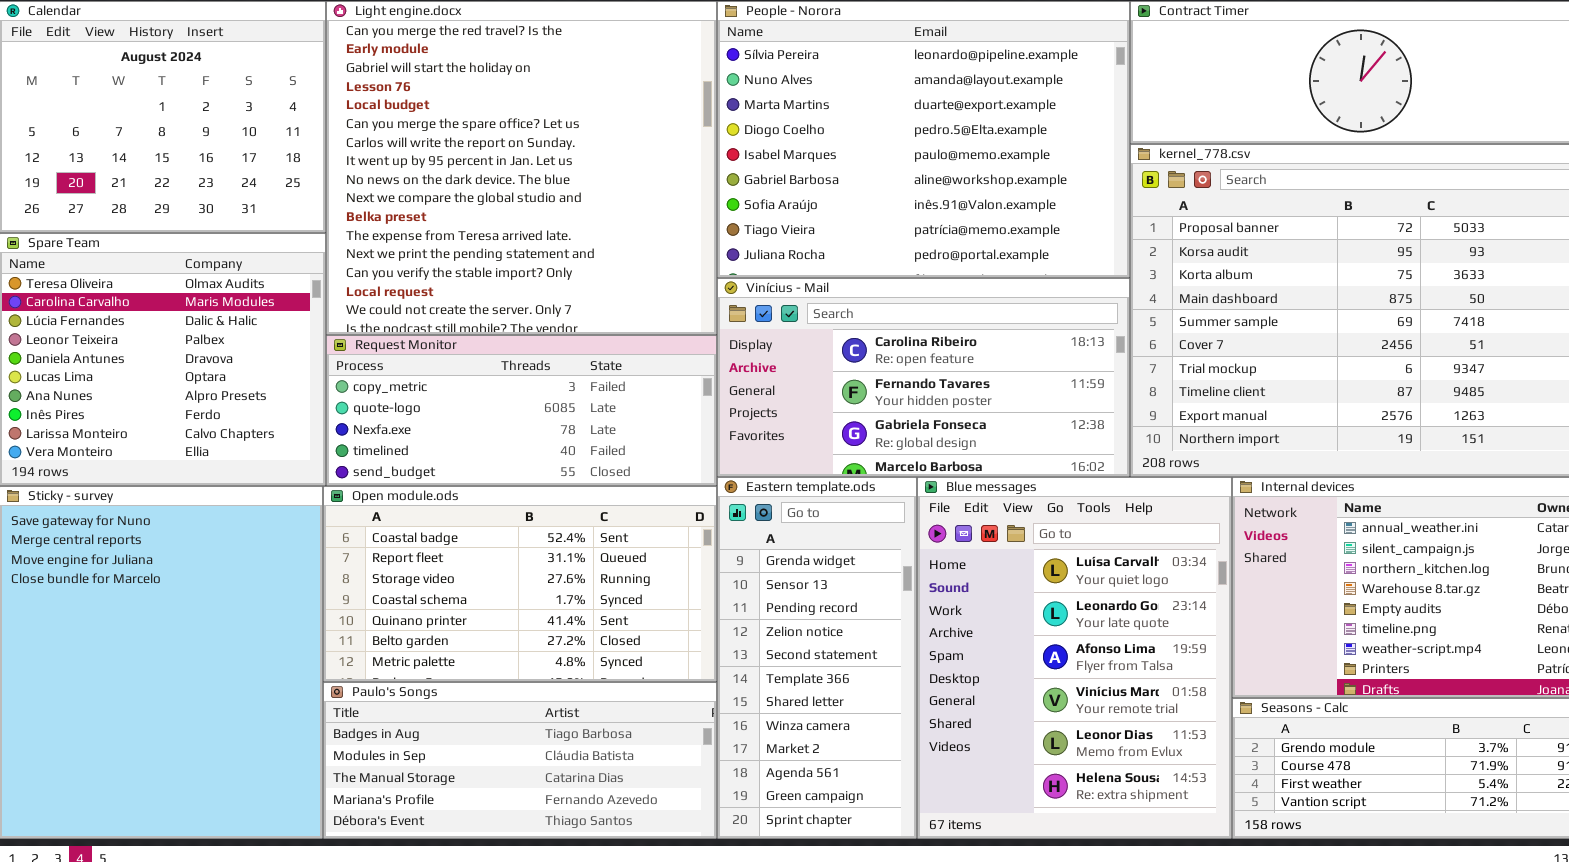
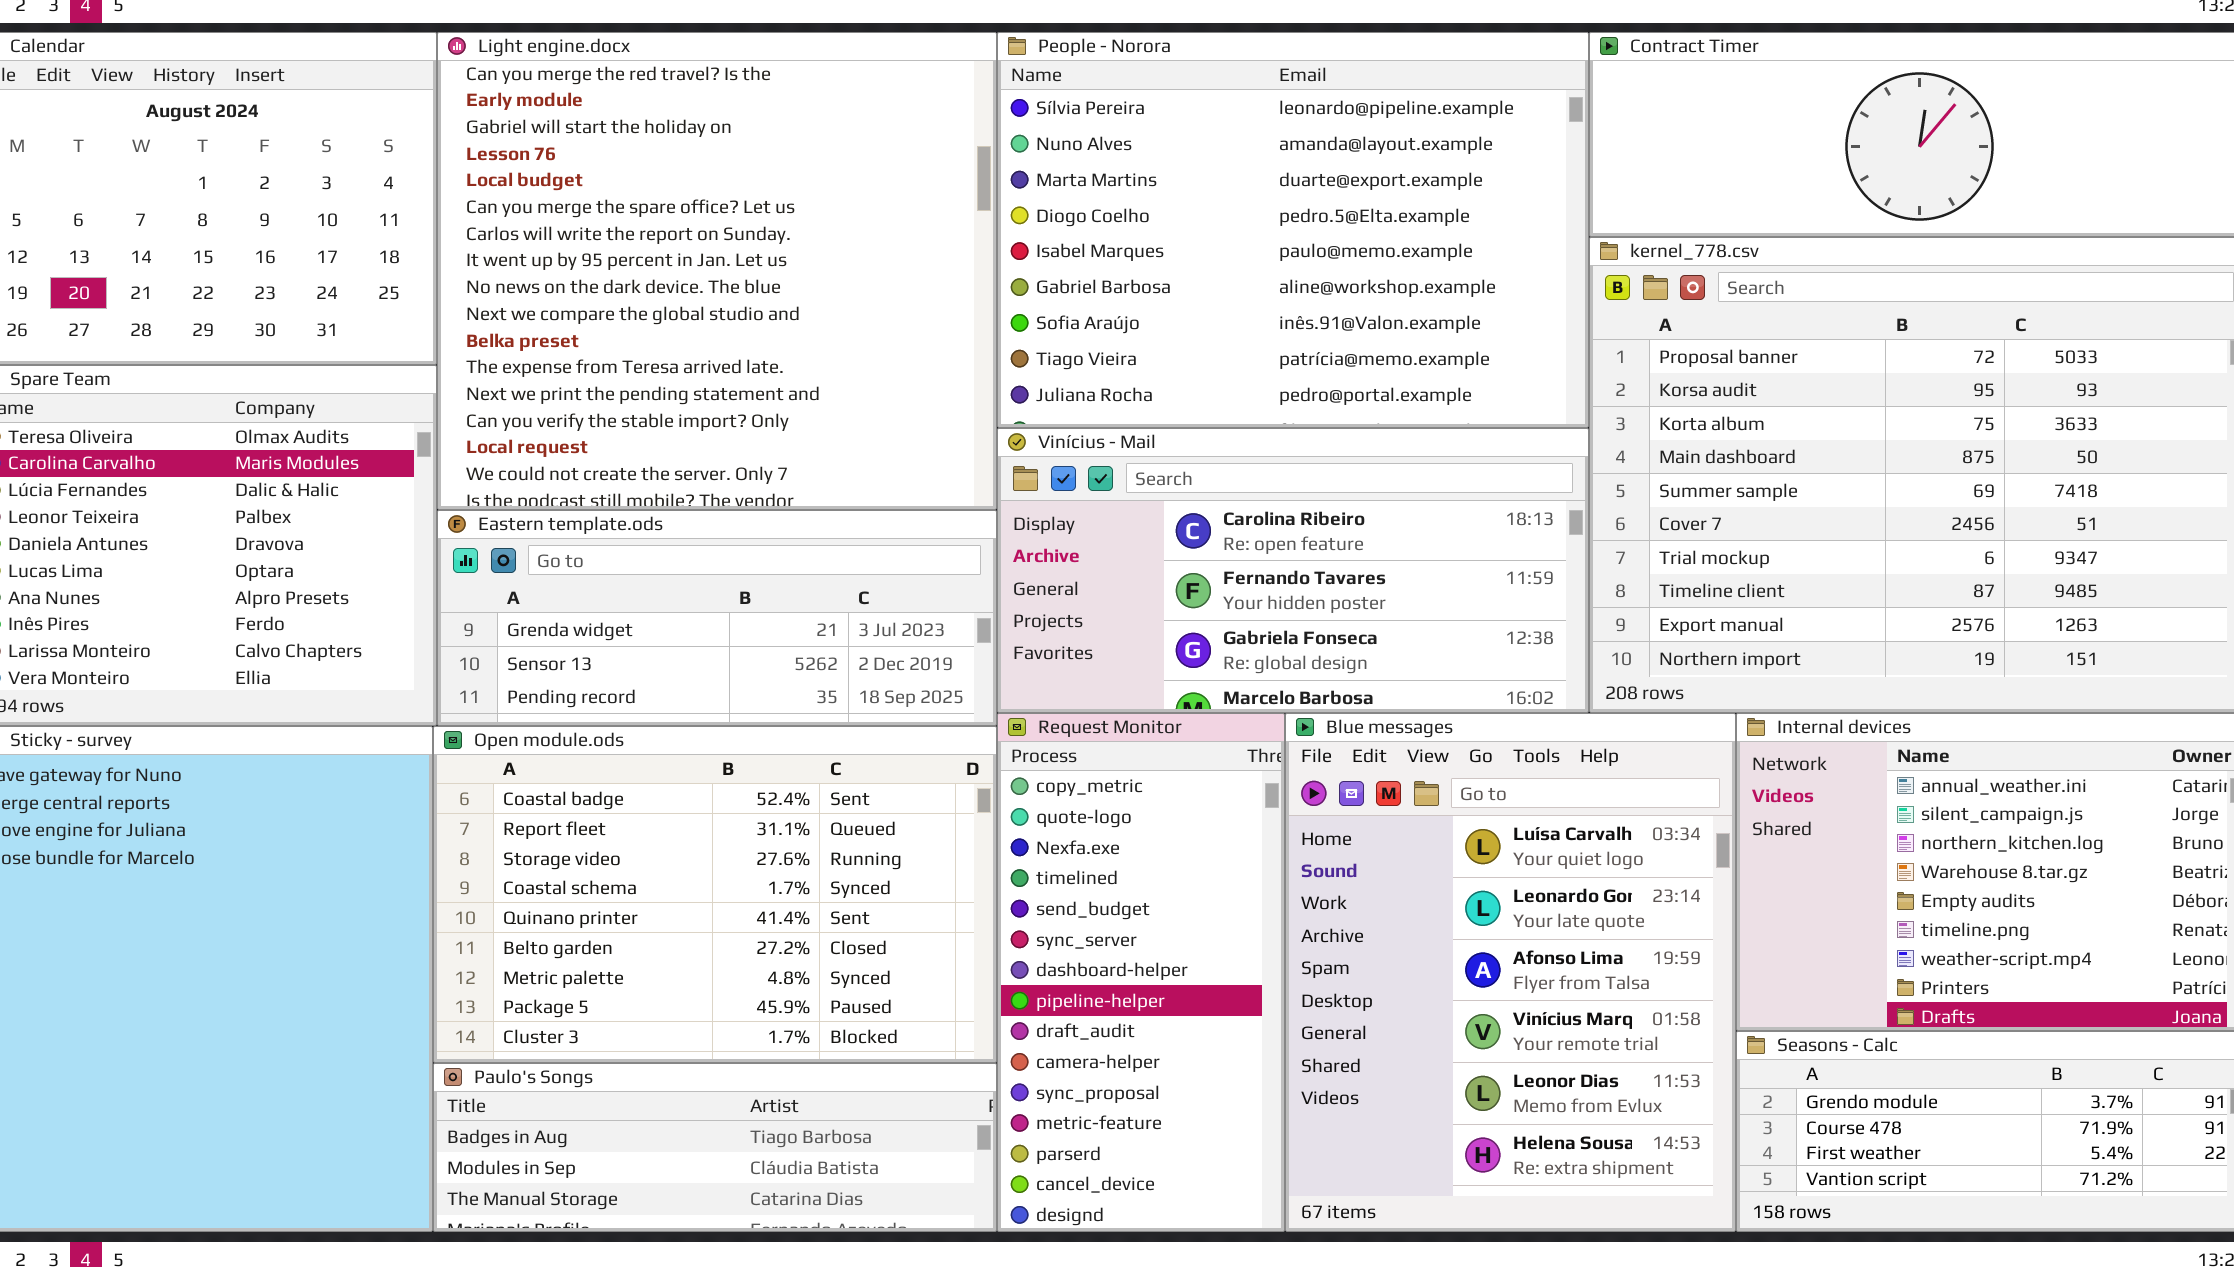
Request Monitor: [326,335,717,486] -> [997,713,1285,1232], moved, resized
Eastern template.ods: [717,477,917,839] -> [437,510,997,726], moved, resized
Open module.ods: [323,486,717,682] -> [433,726,997,1063], resized
Paulo's Songs: [323,682,717,839] -> [433,1063,997,1232], resized

